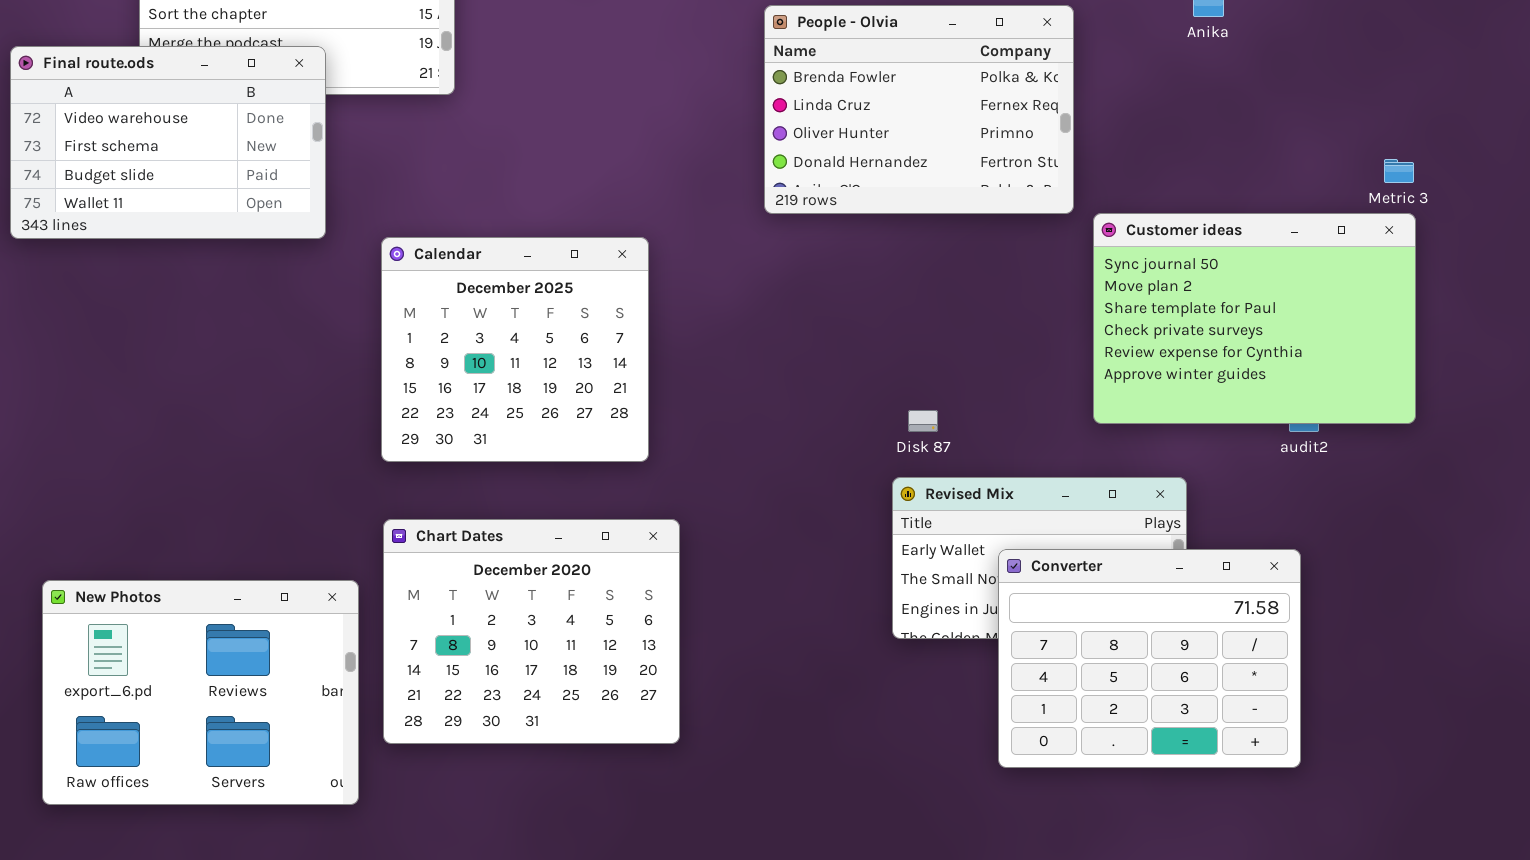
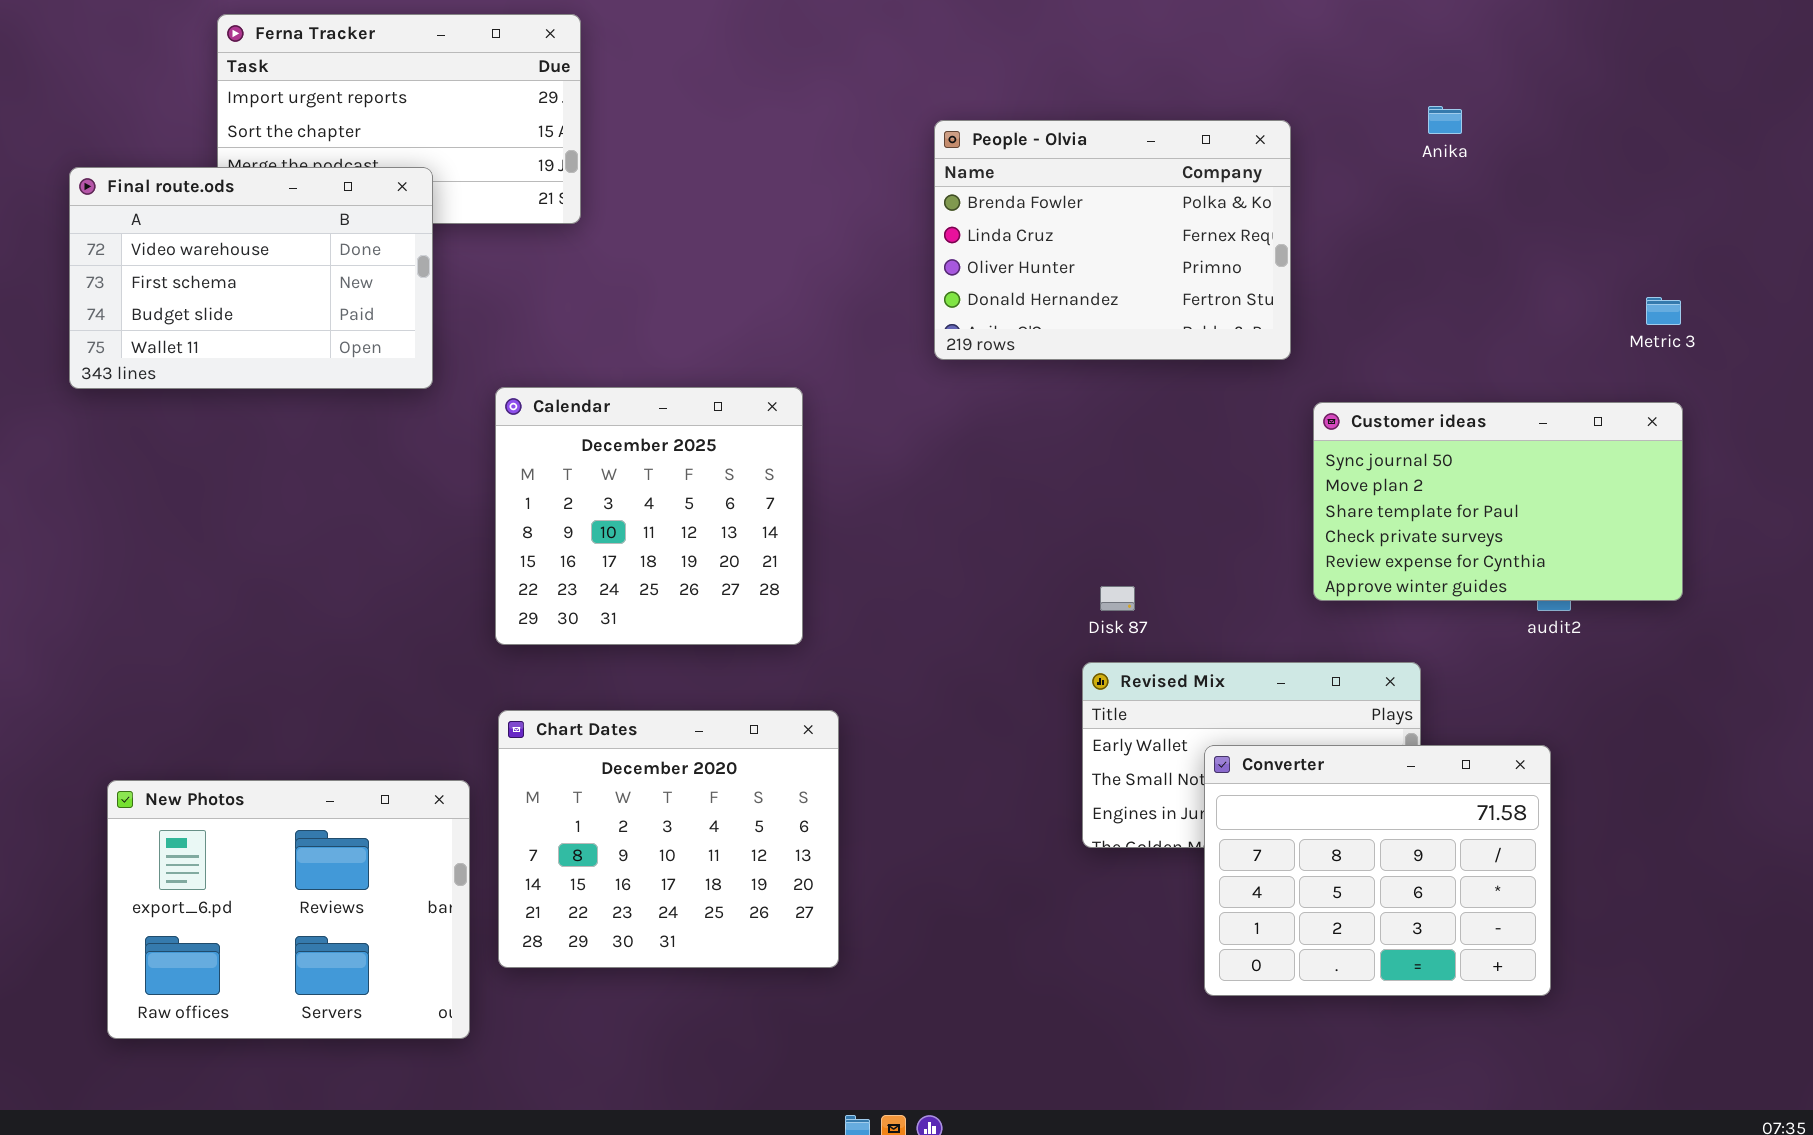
Customer ideas: [1093,213,1416,424] -> [1313,402,1683,601], resized

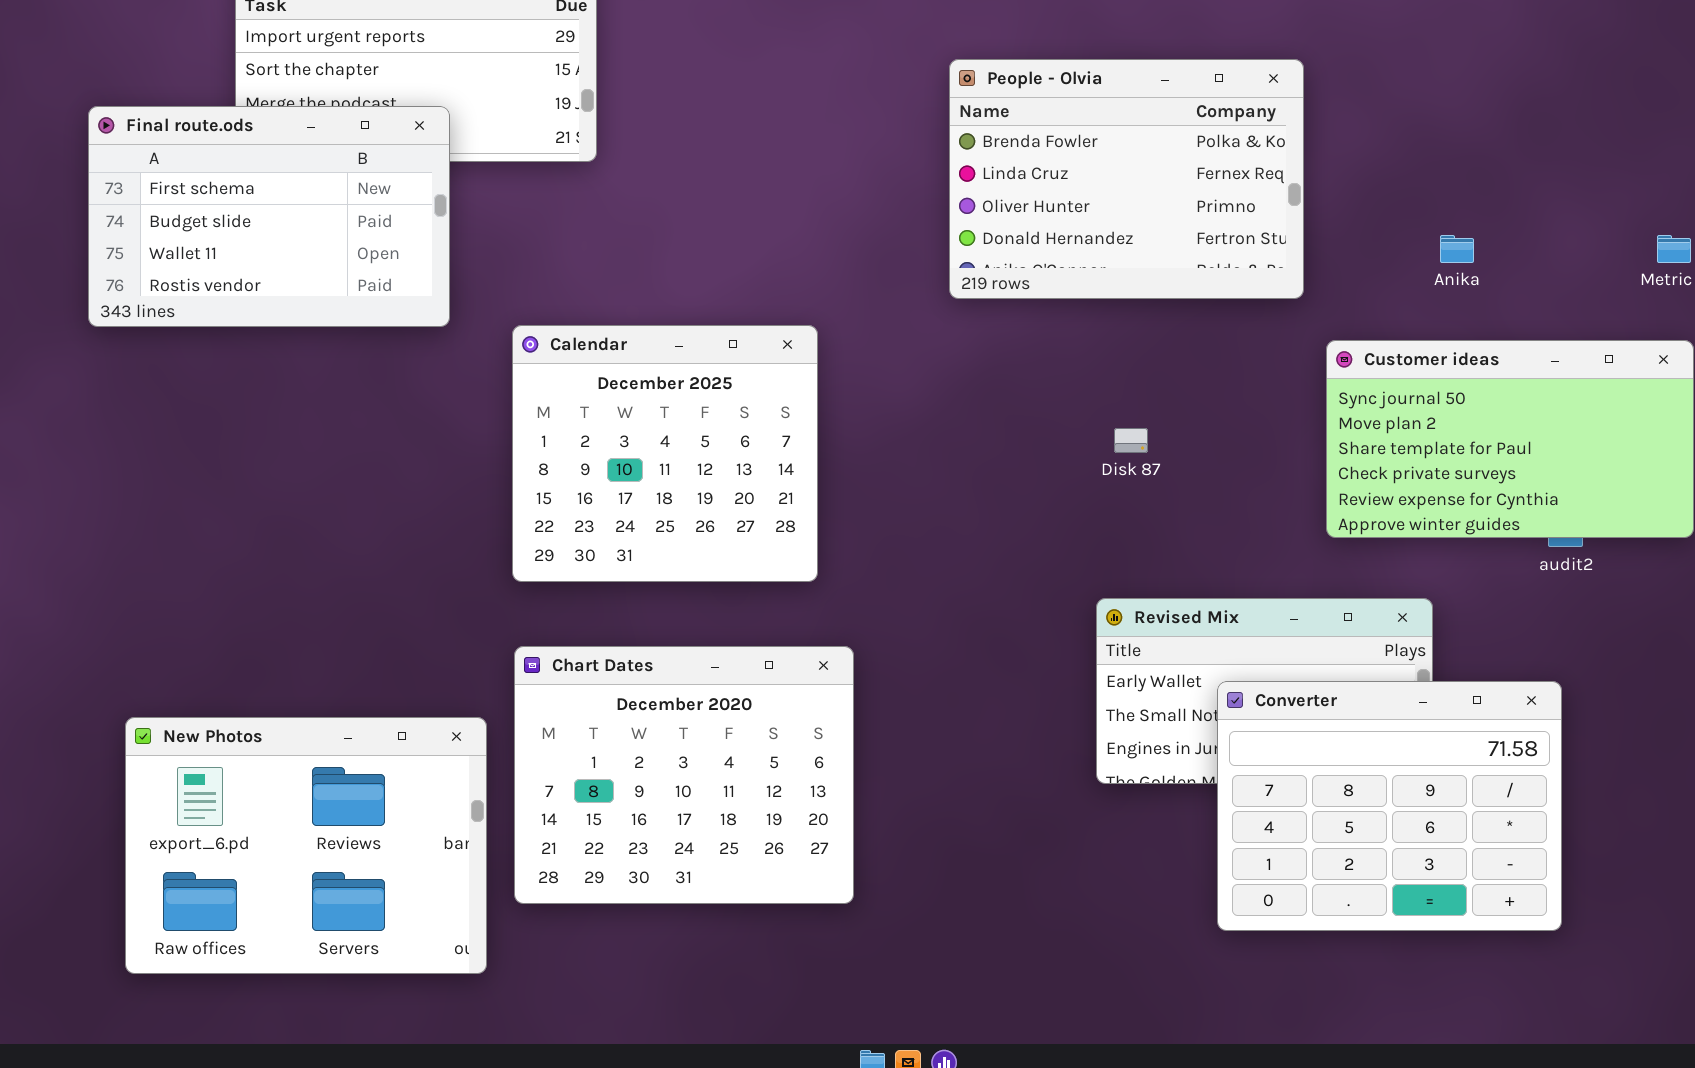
Anika: [1428,106,1462,134] -> [1440,235,1474,263], moved
Final route.ods: [69,167,433,389] -> [88,106,450,327], scrolled down 1 row
Disk 87: [1100,586,1135,611] -> [1114,428,1148,453], moved

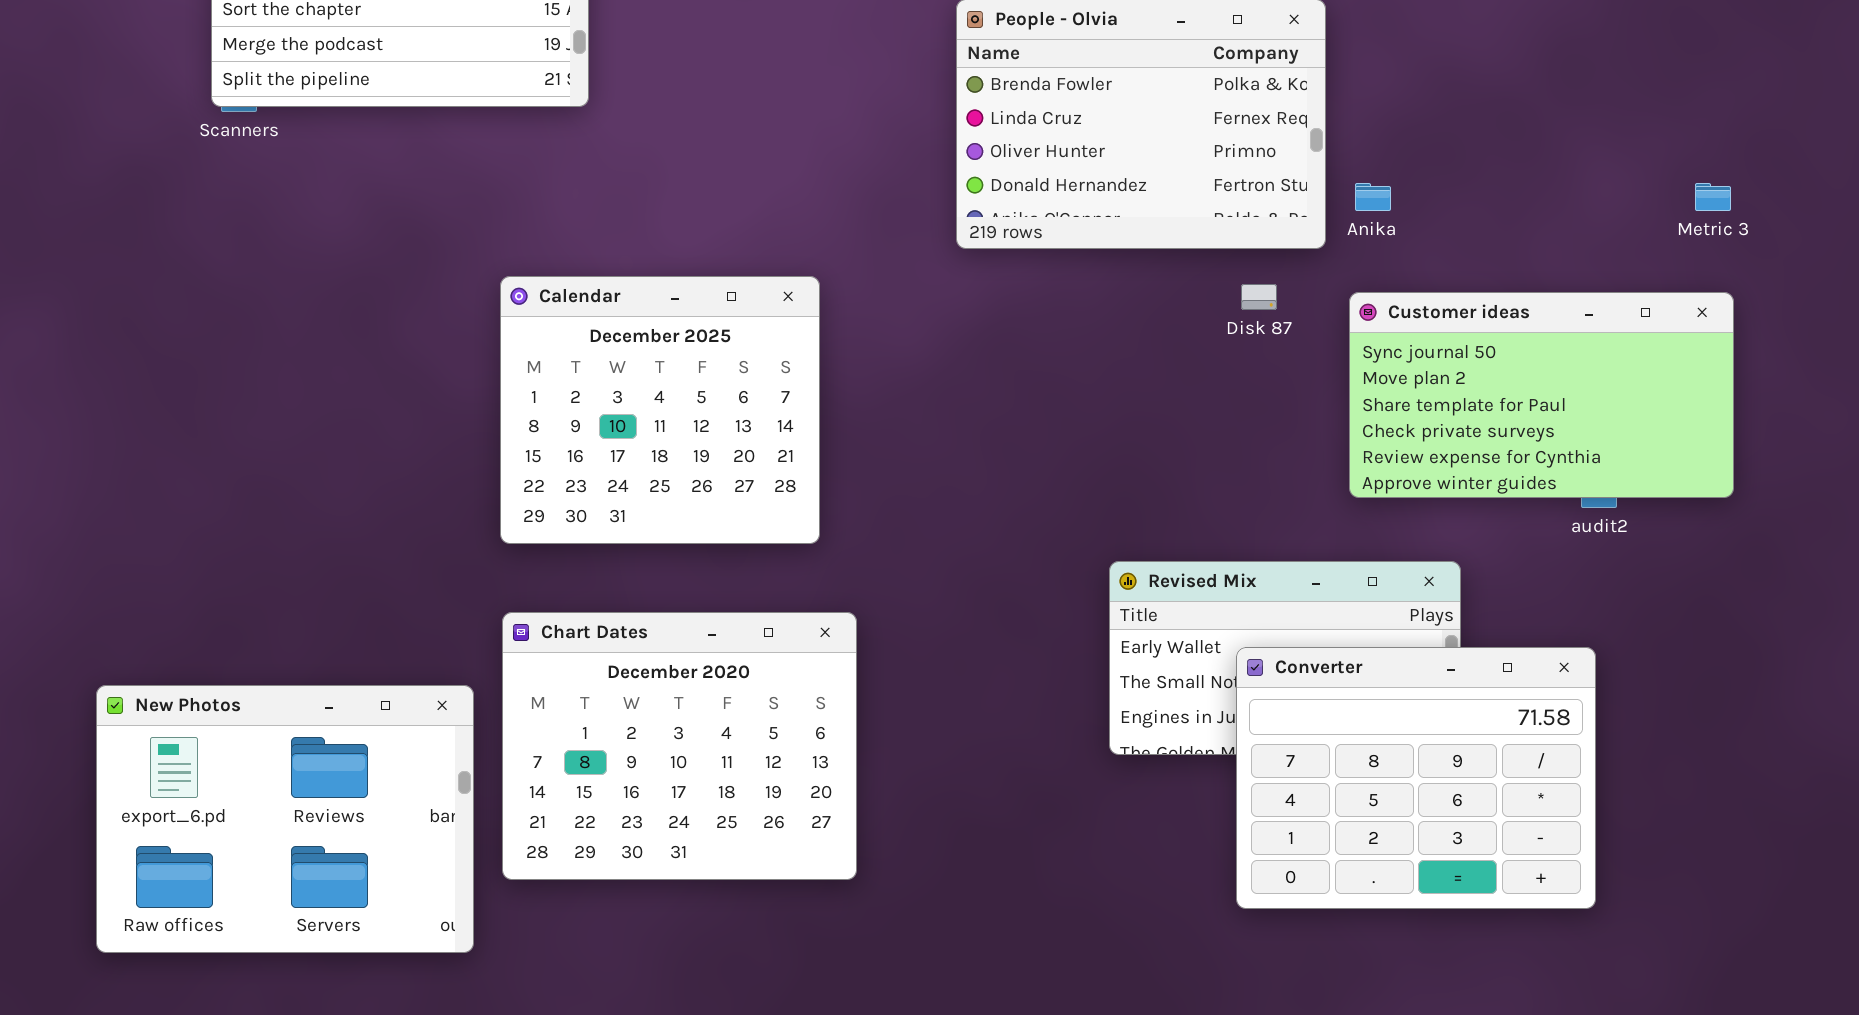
Final route.ods: [88,106,450,327] -> none, closed
Anika: [1440,235,1474,263] -> [1355,183,1391,211], moved
Disk 87: [1114,428,1148,453] -> [1241,284,1277,310], moved

